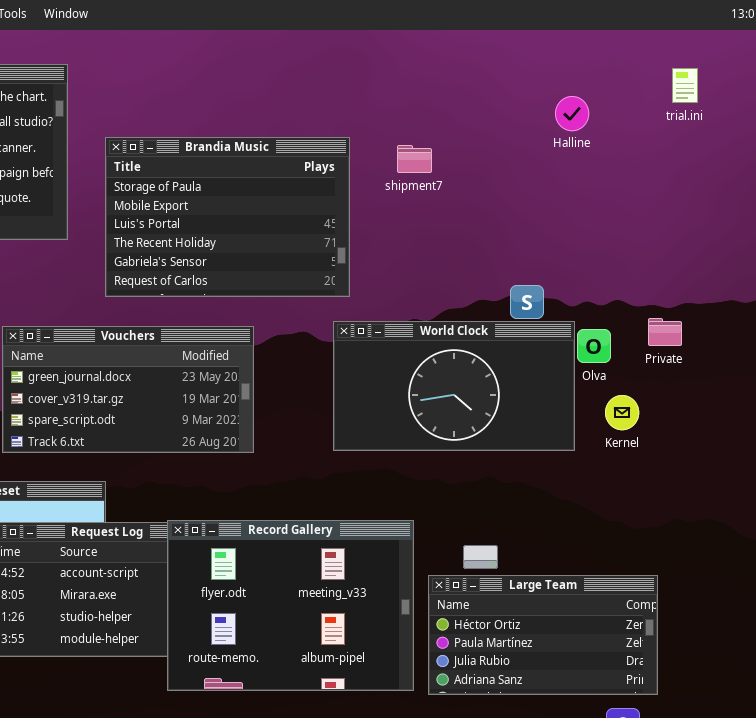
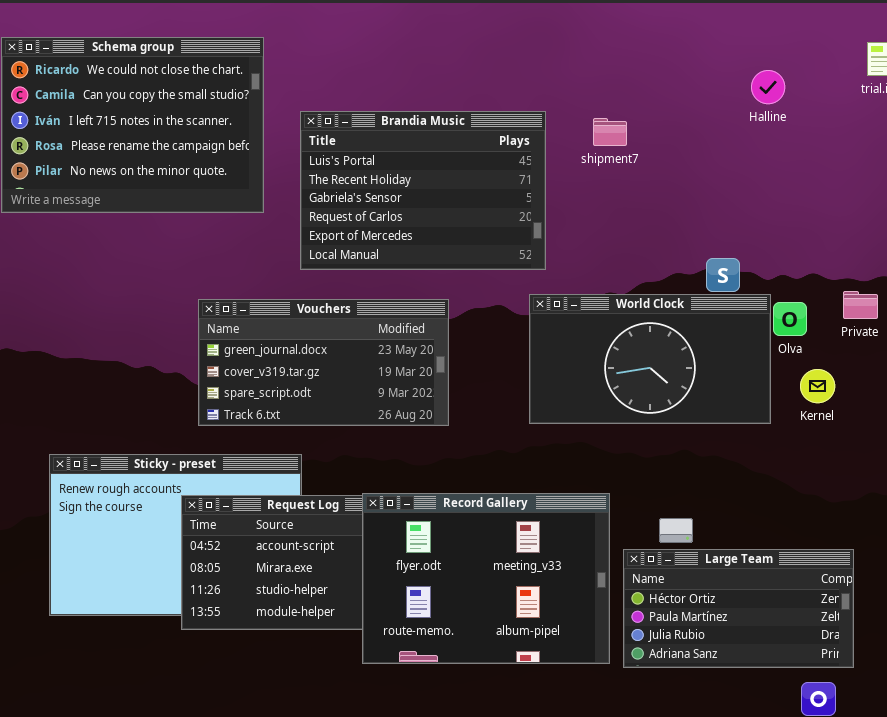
Brandia Music: [105,137,350,297] -> [300,111,546,270], scrolled down 2 rows

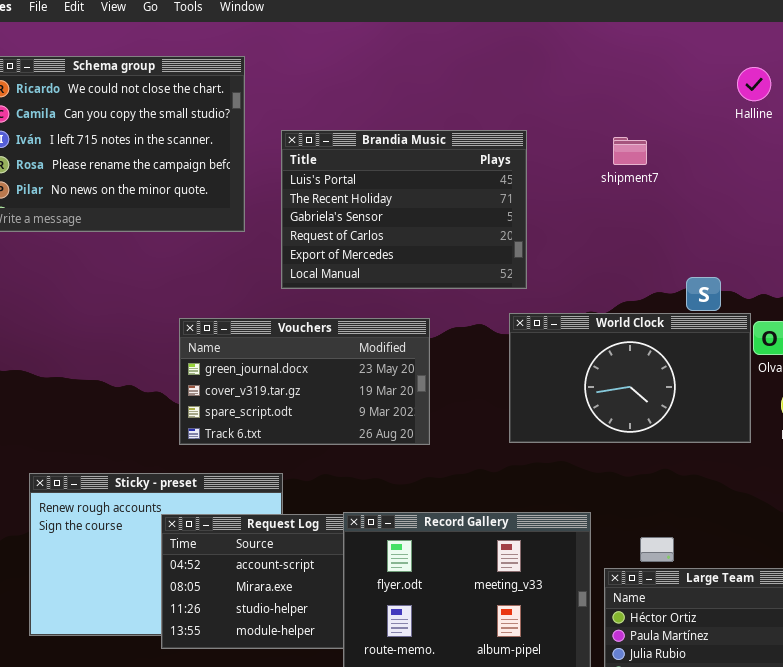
Halline: [751,70,785,104] -> [737,67,771,101], moved
shipment7: [593,118,627,146] -> [613,137,647,165], moved

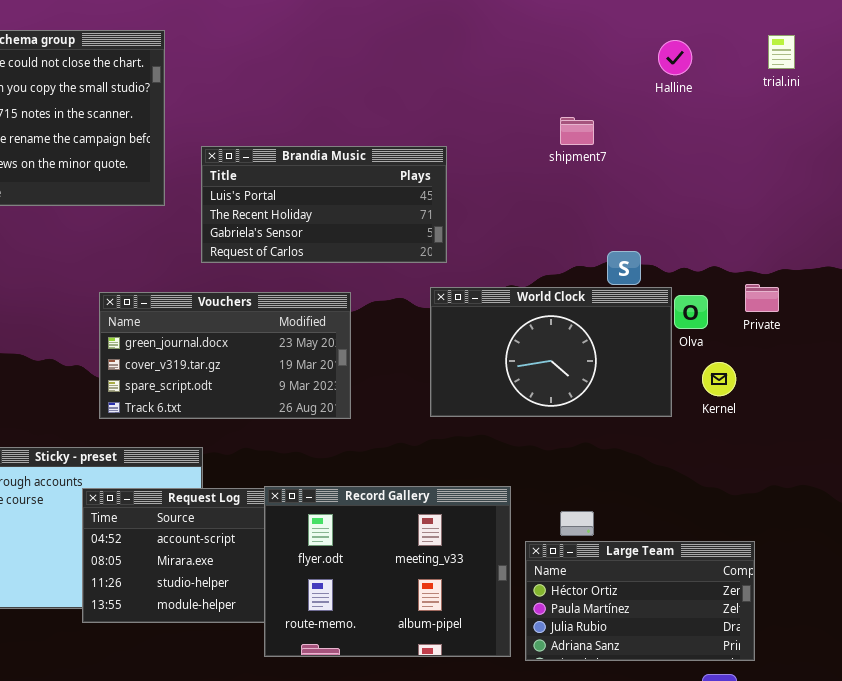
Brandia Music: [281,130,527,289] -> [201,146,447,263], resized
shipment7: [613,137,647,165] -> [560,117,594,145], moved

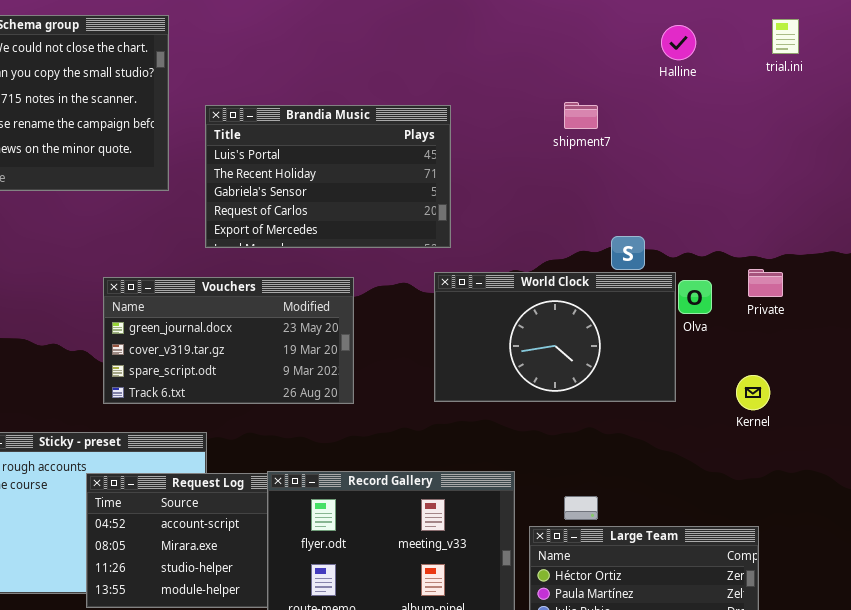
Brandia Music: [201,146,447,263] -> [205,105,451,248], resized
Kernel: [702,362,736,396] -> [736,375,770,410], moved

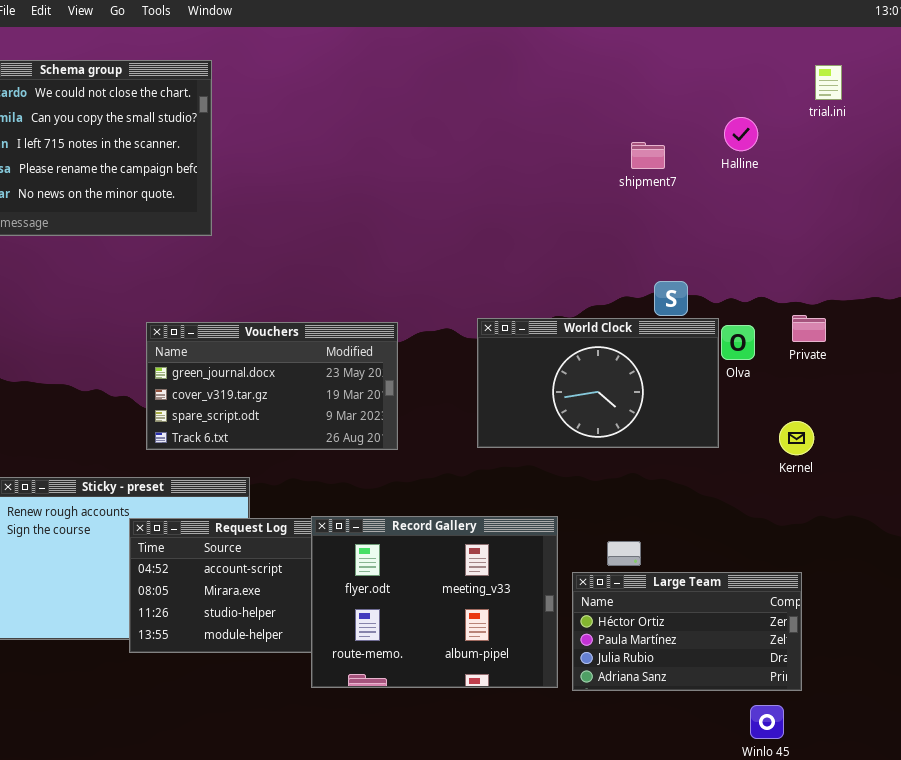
Halline: [661,25,696,60] -> [724,117,758,151], moved
shipment7: [564,102,598,129] -> [631,142,665,169], moved
Brandia Music: [205,105,451,248] -> none, closed

